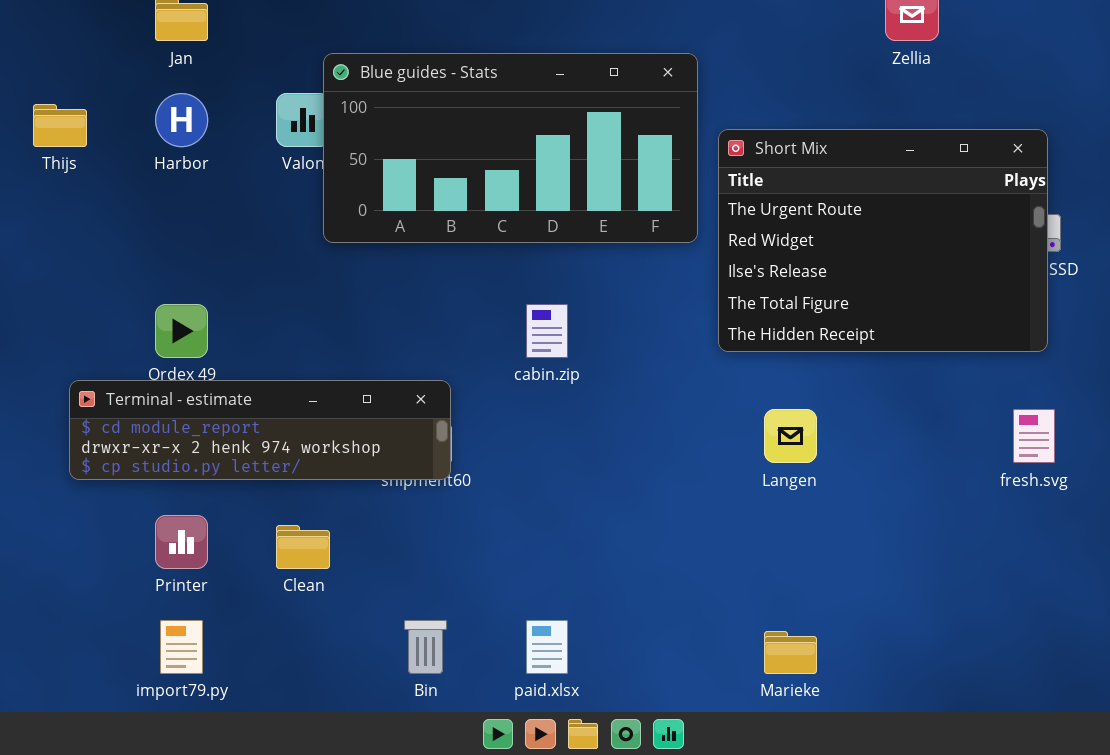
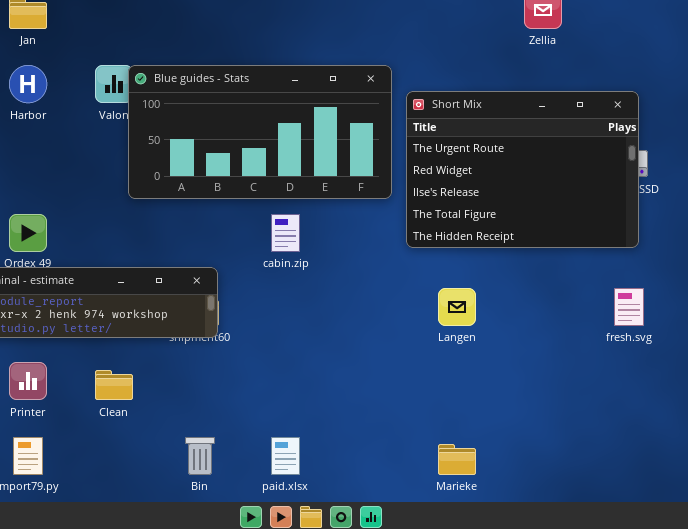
Blue guides - Stats: [323,53,698,243] -> [128,65,392,199], moved

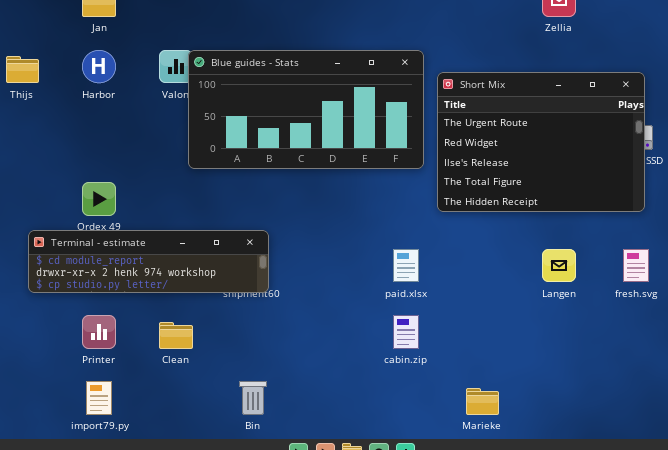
cabin.zip: [271,214,300,252] -> [393,315,419,349], moved
Langen: [438,288,476,326] -> [542,249,576,282], moved
paid.xlsx: [271,437,300,475] -> [393,249,419,282], moved

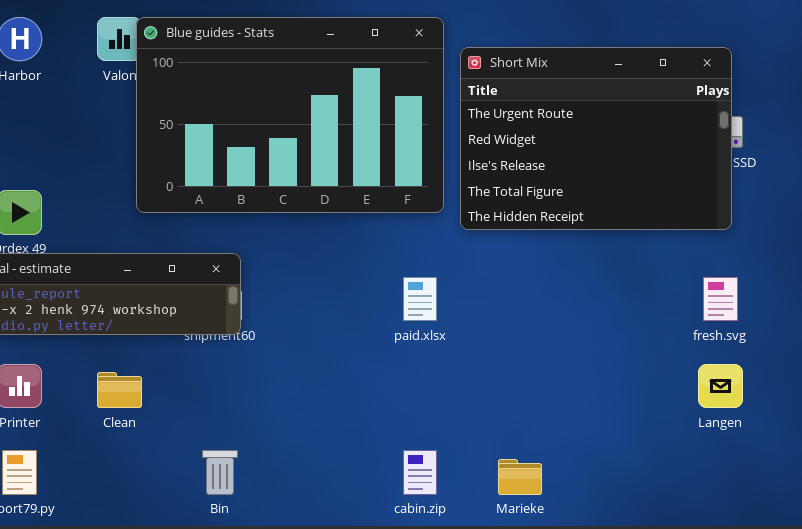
Blue guides - Stats: [188,50,424,169] -> [136,17,444,213], resized
Langen: [542,249,576,282] -> [698,364,743,408], moved
cabin.zip: [393,315,419,349] -> [403,450,437,495], moved

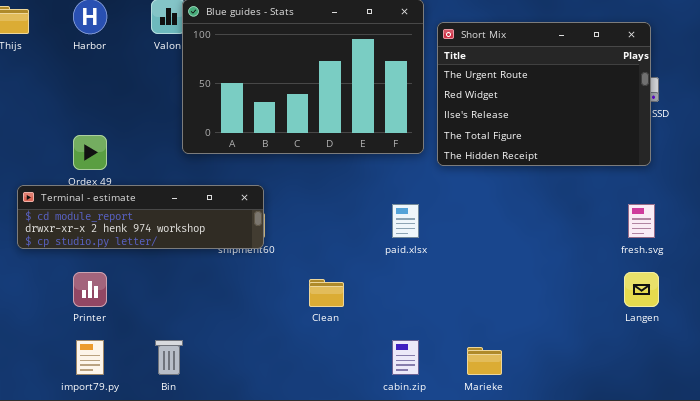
Clean: [97,372,142,408] -> [309,279,344,307], moved
Bin: [202,450,238,495] -> [155,340,183,375], moved

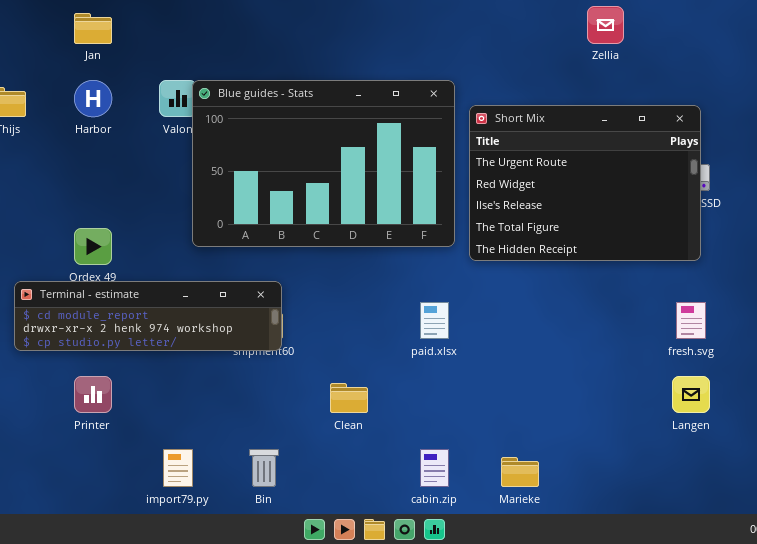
import79.py: [76,340,104,375] -> [163,449,193,487], moved
Bin: [155,340,183,375] -> [249,449,279,487], moved

